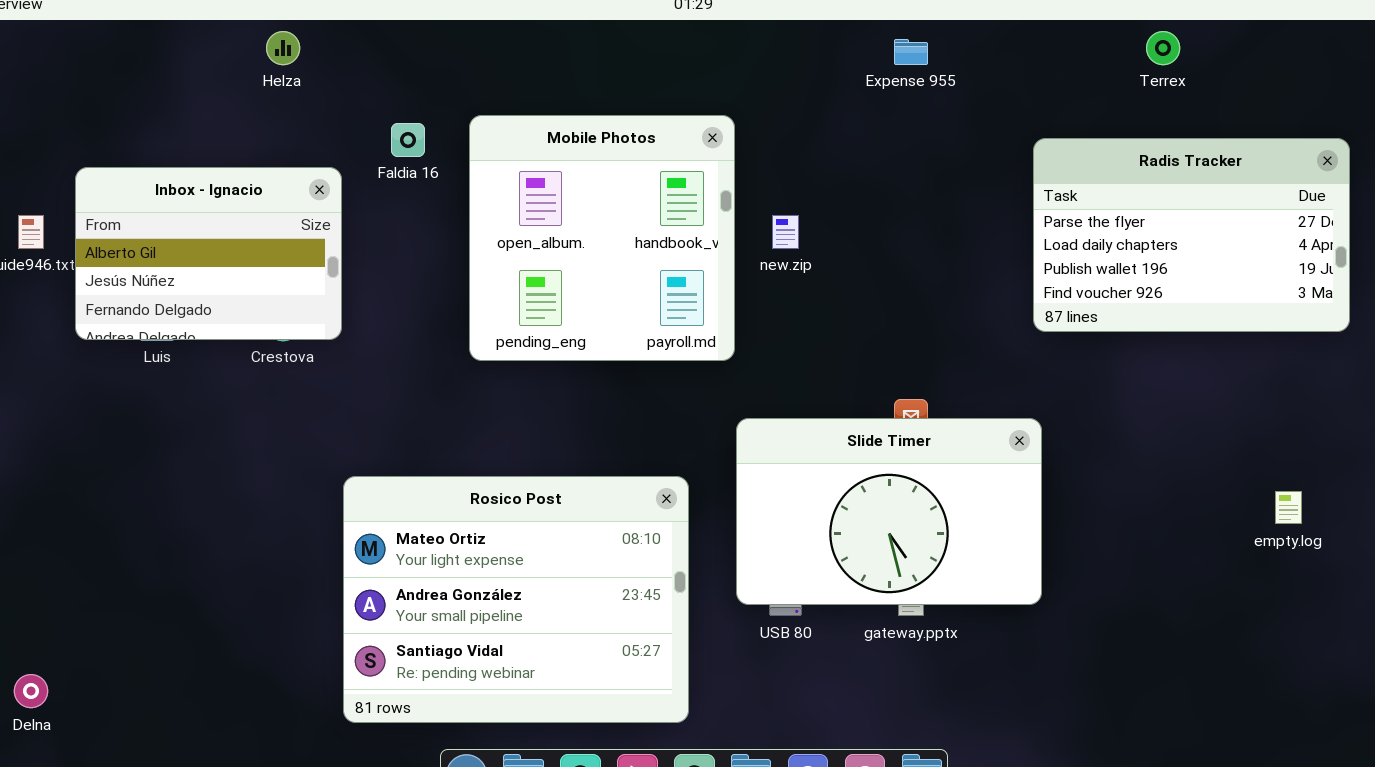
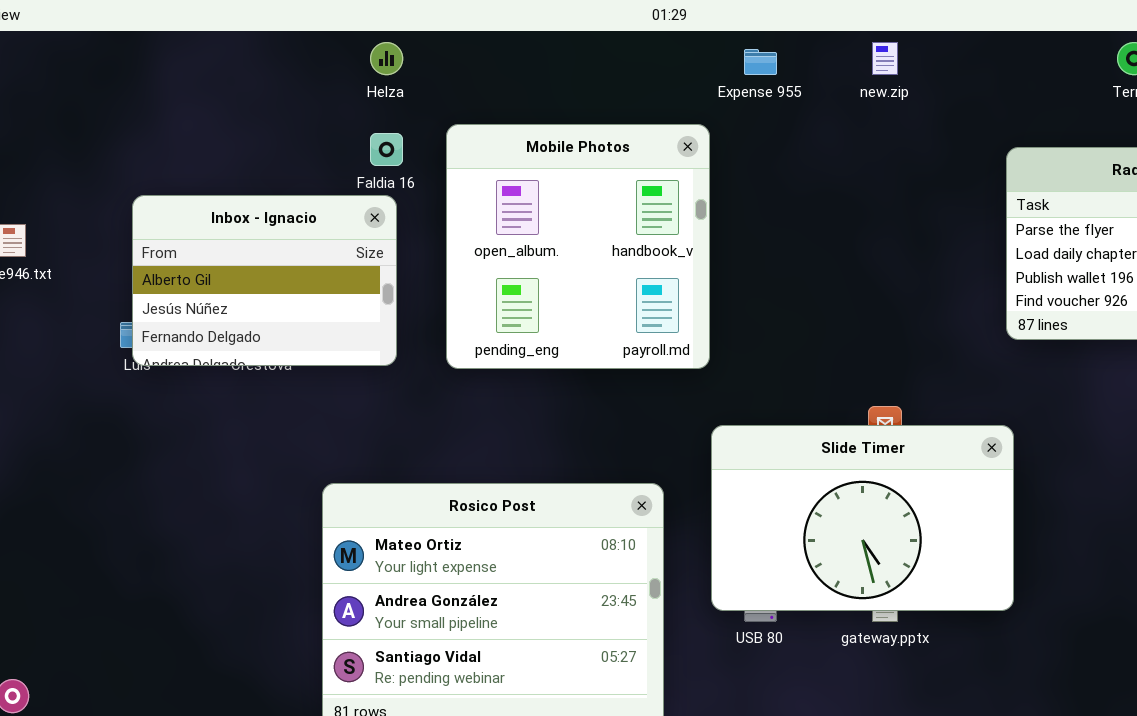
Helza: [266,31,300,65] -> [370,42,403,75], moved
Expense 955: [894,39,928,65] -> [744,49,777,75], moved
Inbox - Ignacio: [75,167,342,340] -> [132,195,397,366], moved
new.zip: [772,215,799,249] -> [872,42,898,75], moved

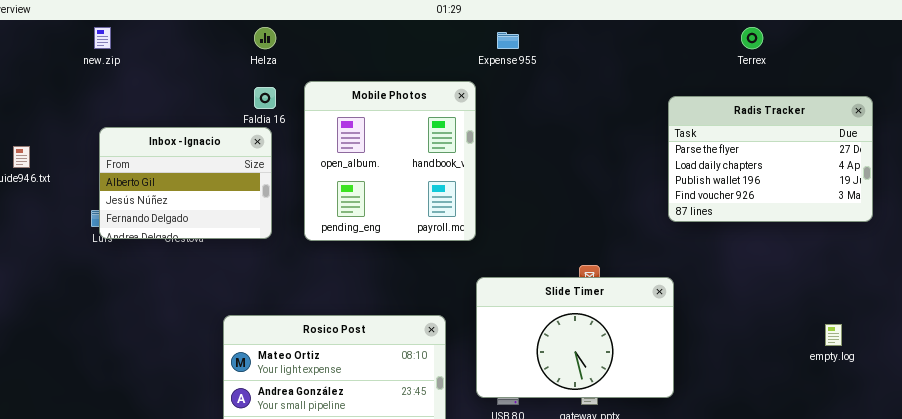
new.zip: [872,42,898,75] -> [94,27,111,49], moved

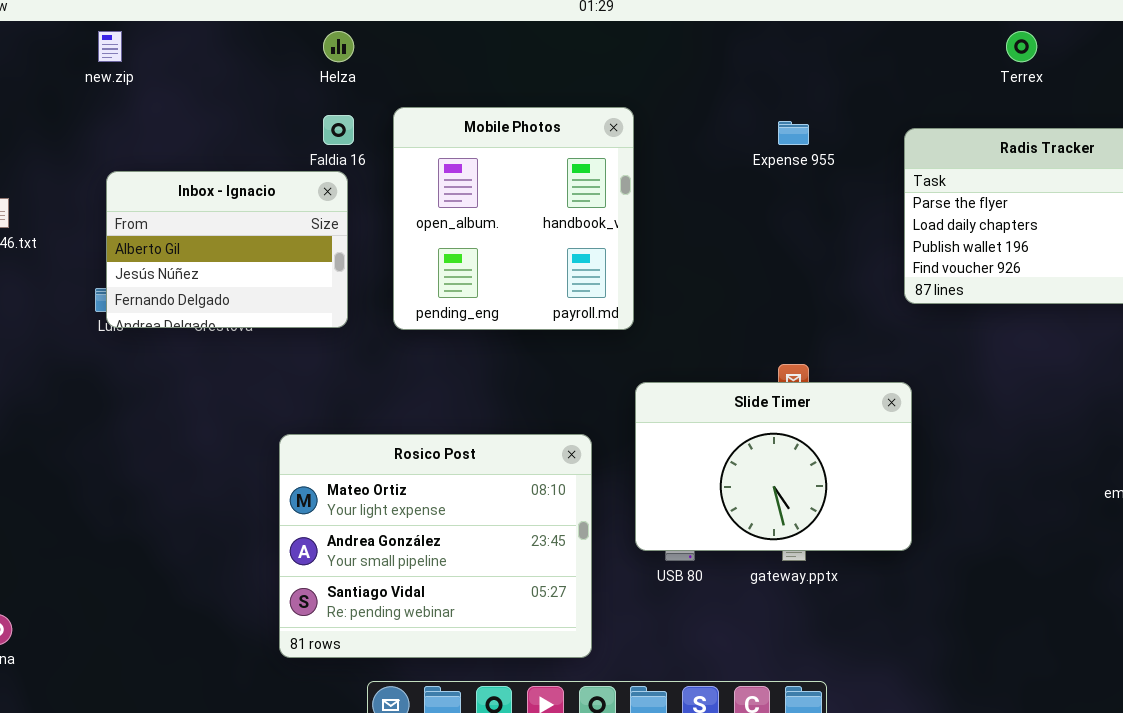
Expense 955: [497,32,519,49] -> [778,121,809,145], moved

